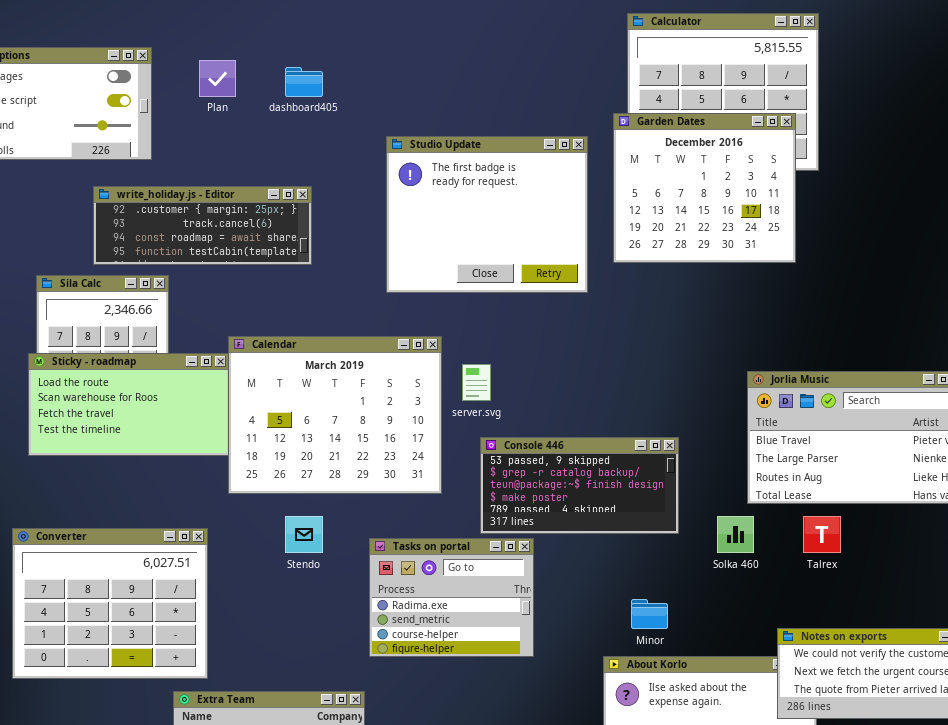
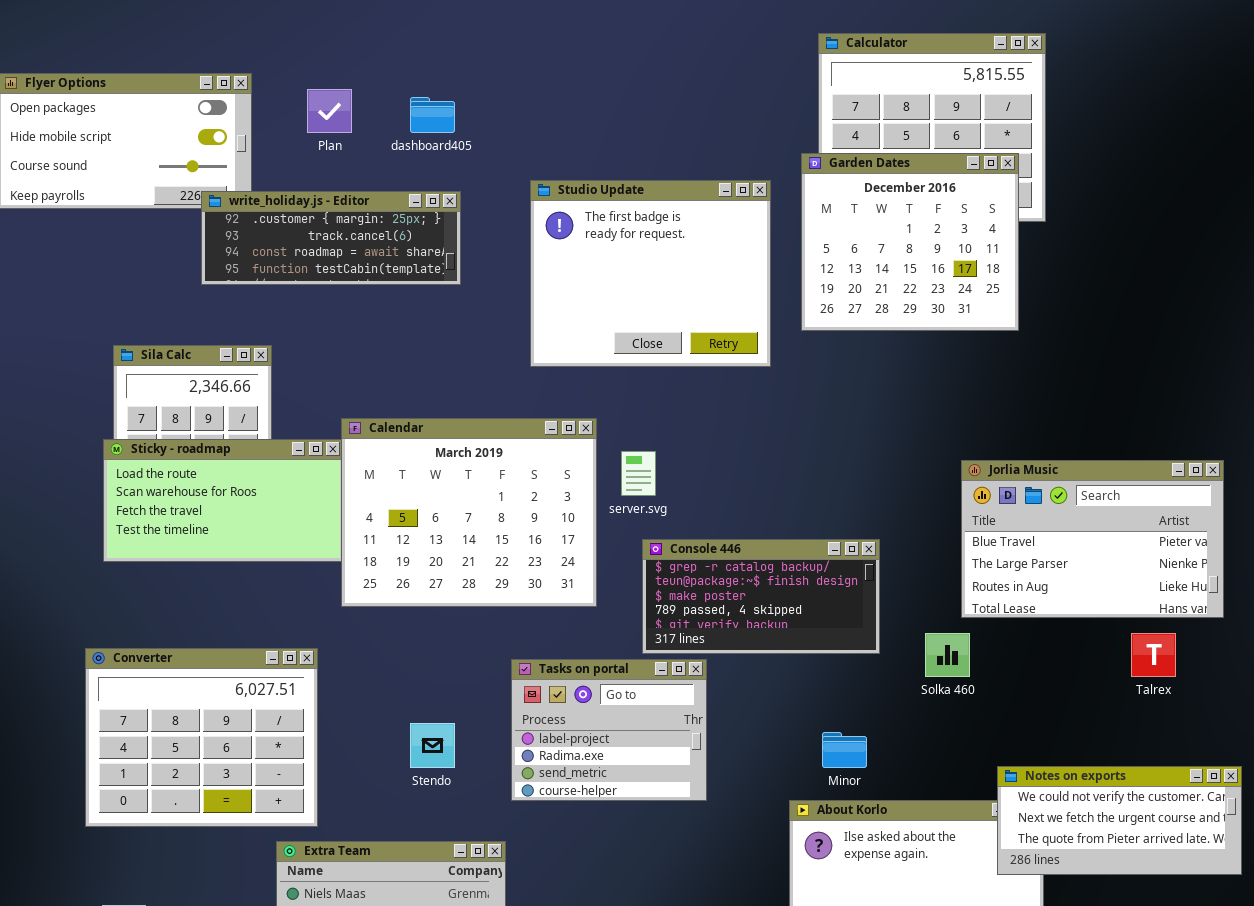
write_holiday.js - Editor: [93,186,312,265] -> [201,191,461,285], moved
Console 446: [480,437,679,534] -> [642,539,880,654], scrolled down 1 row
Stendo: [285,516,323,553] -> [410,723,455,768], moved
Talrex: [803,516,841,553] -> [1131,633,1176,677], moved
Tasks on portal: [369,538,534,657] -> [511,659,707,801], scrolled up 1 row

